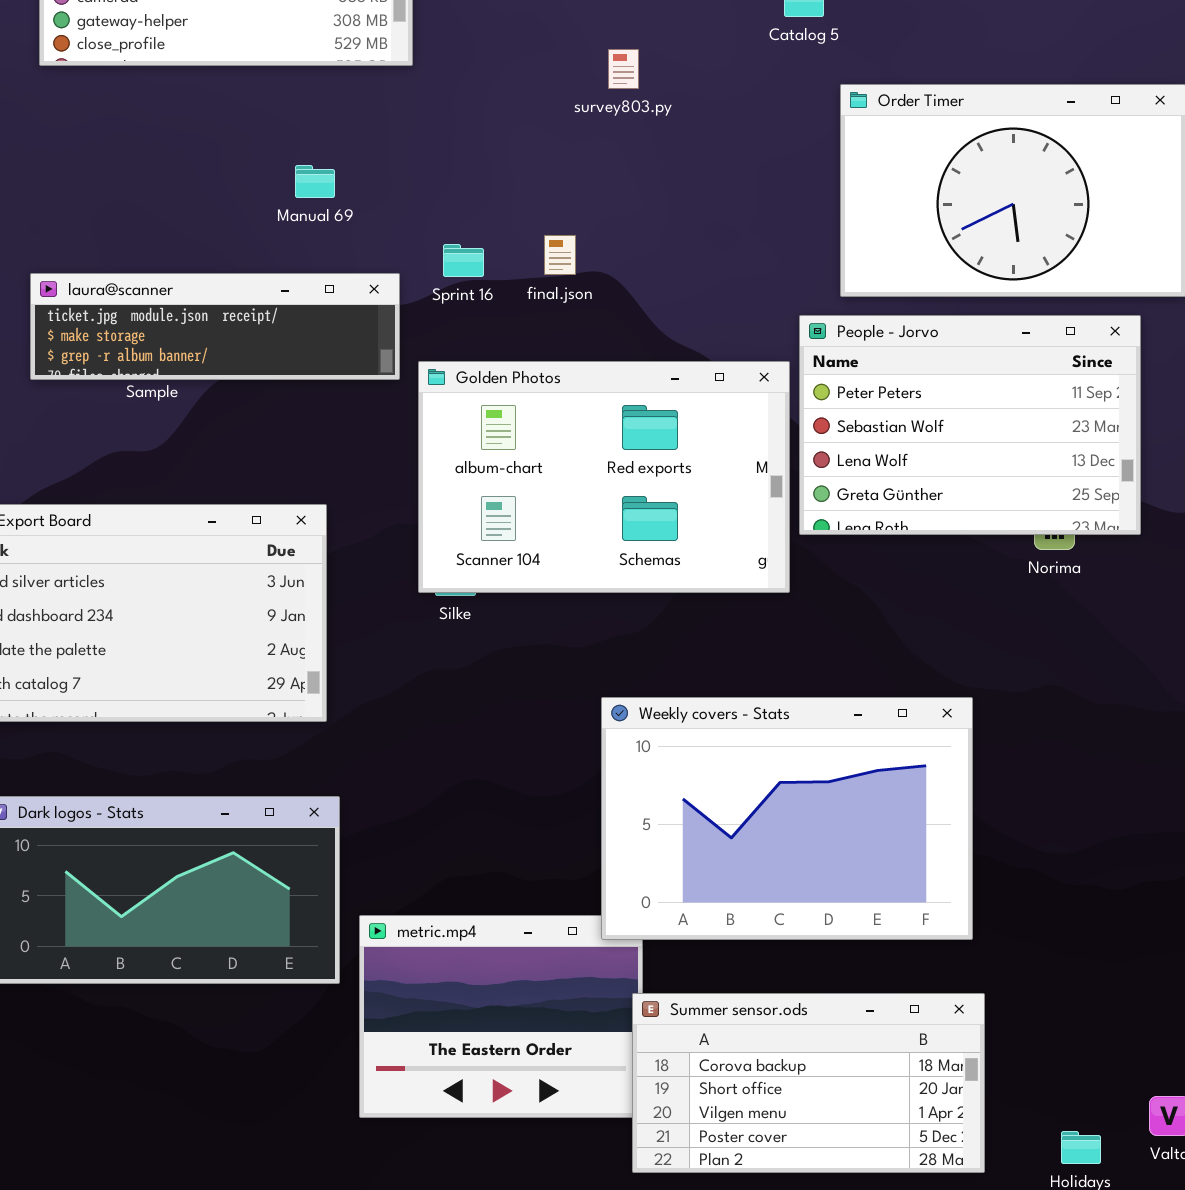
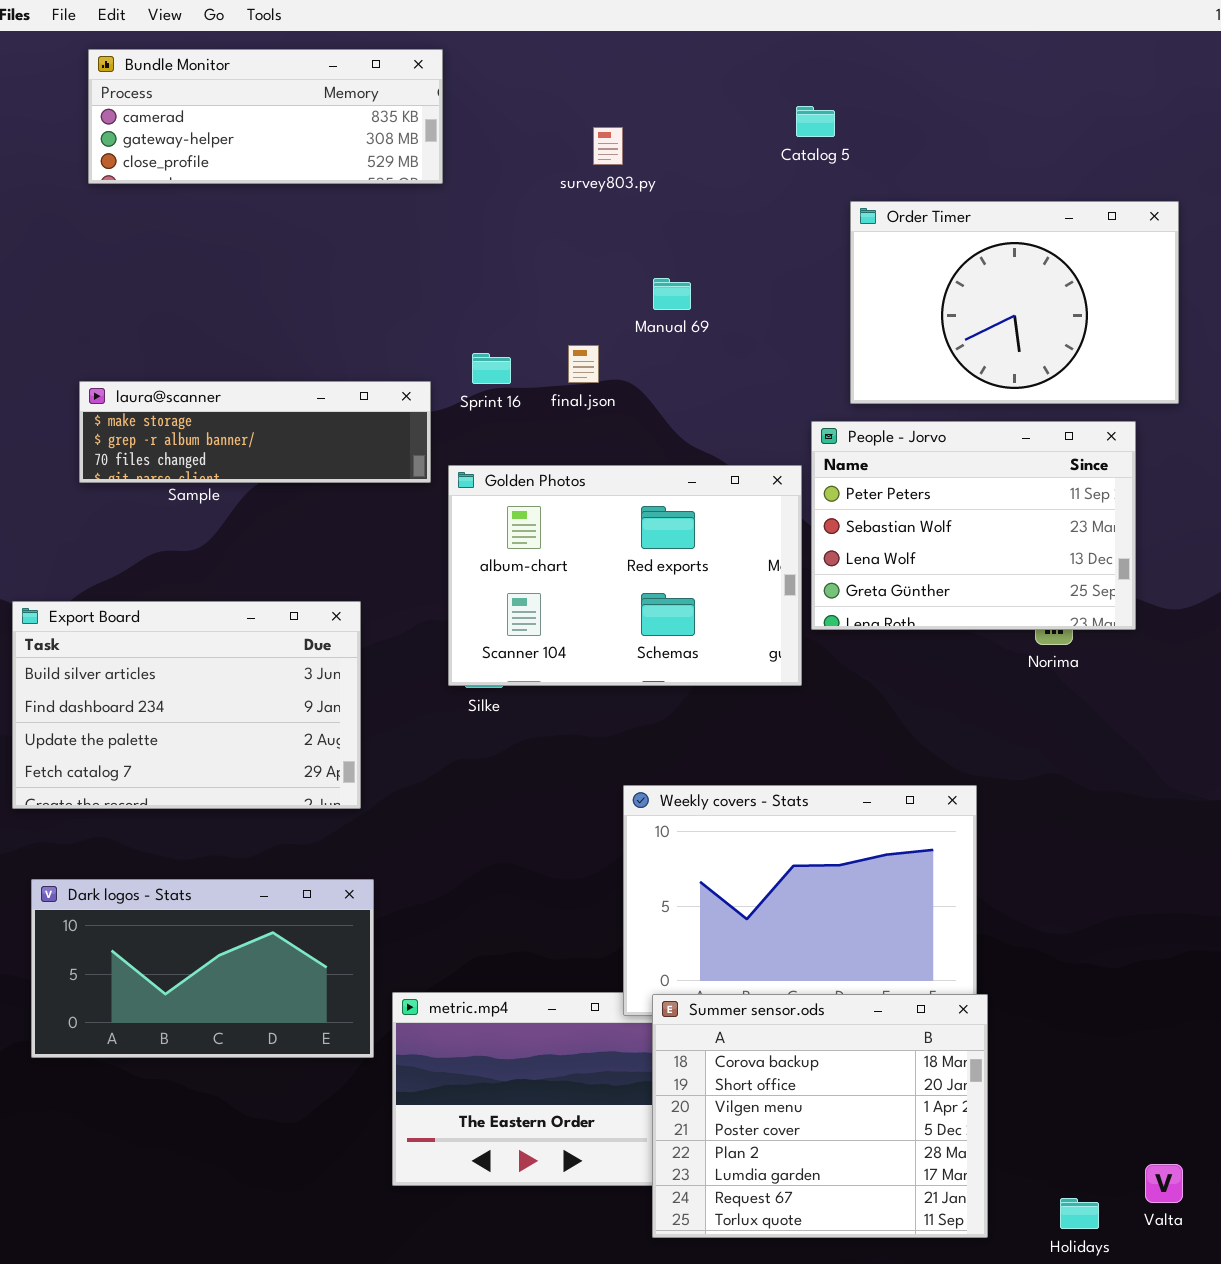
survey803.py: [608,49,639,89] -> [593,127,623,165], moved
Manual 69: [295,165,335,198] -> [653,278,691,310], moved
laura@scanner: [30,273,400,380] -> [79,381,431,483], scrolled down 1 row
Summer sensor.ods: [632,993,985,1173] -> [652,994,988,1238], resized

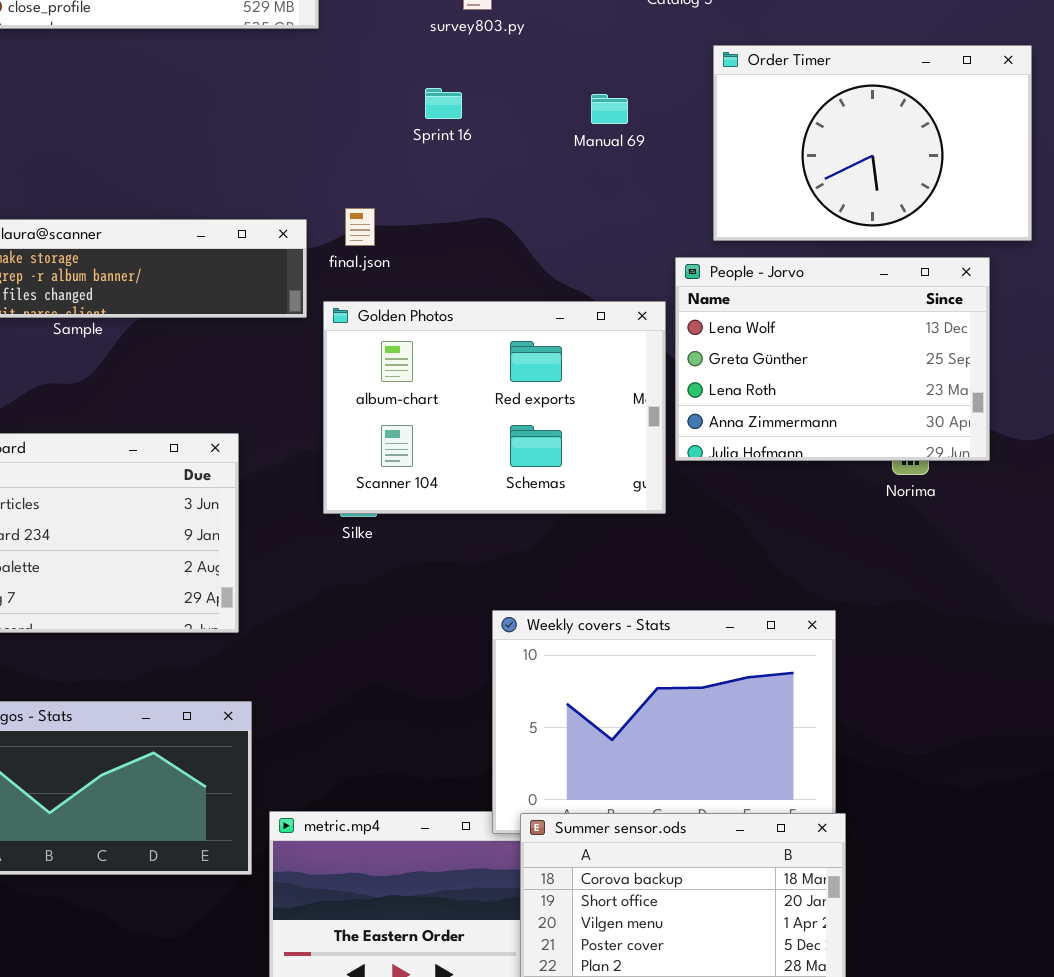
Manual 69: [653,278,691,310] -> [591,94,628,124], moved
final.json: [568,345,599,383] -> [345,208,375,246], moved
Sprint 16: [472,353,511,384] -> [425,88,462,119], moved
People - Jorvo: [811,421,1136,630] -> [675,257,990,461], scrolled down 2 rows

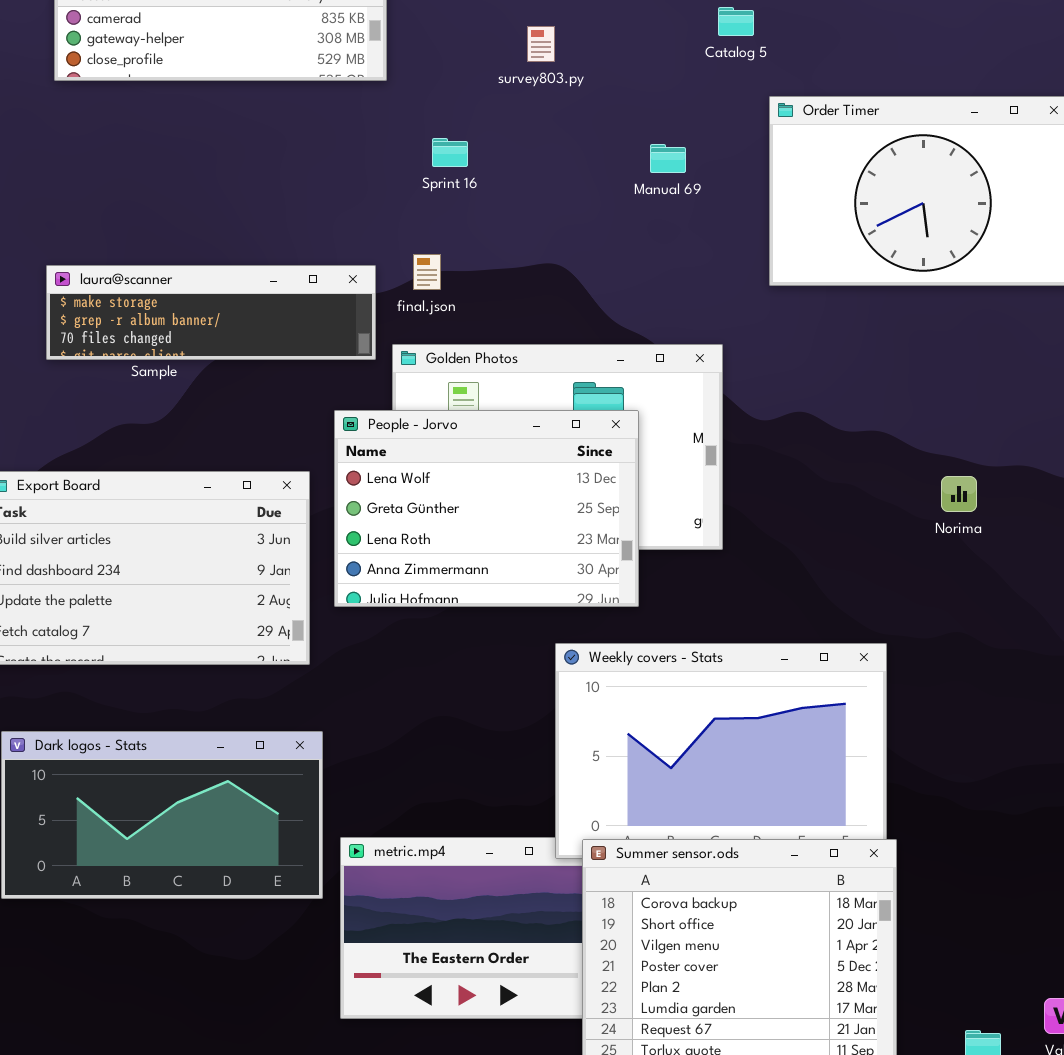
Sprint 16: [425,88,462,119] -> [432,138,468,167], moved
People - Jorvo: [675,257,990,461] -> [334,410,639,607], moved

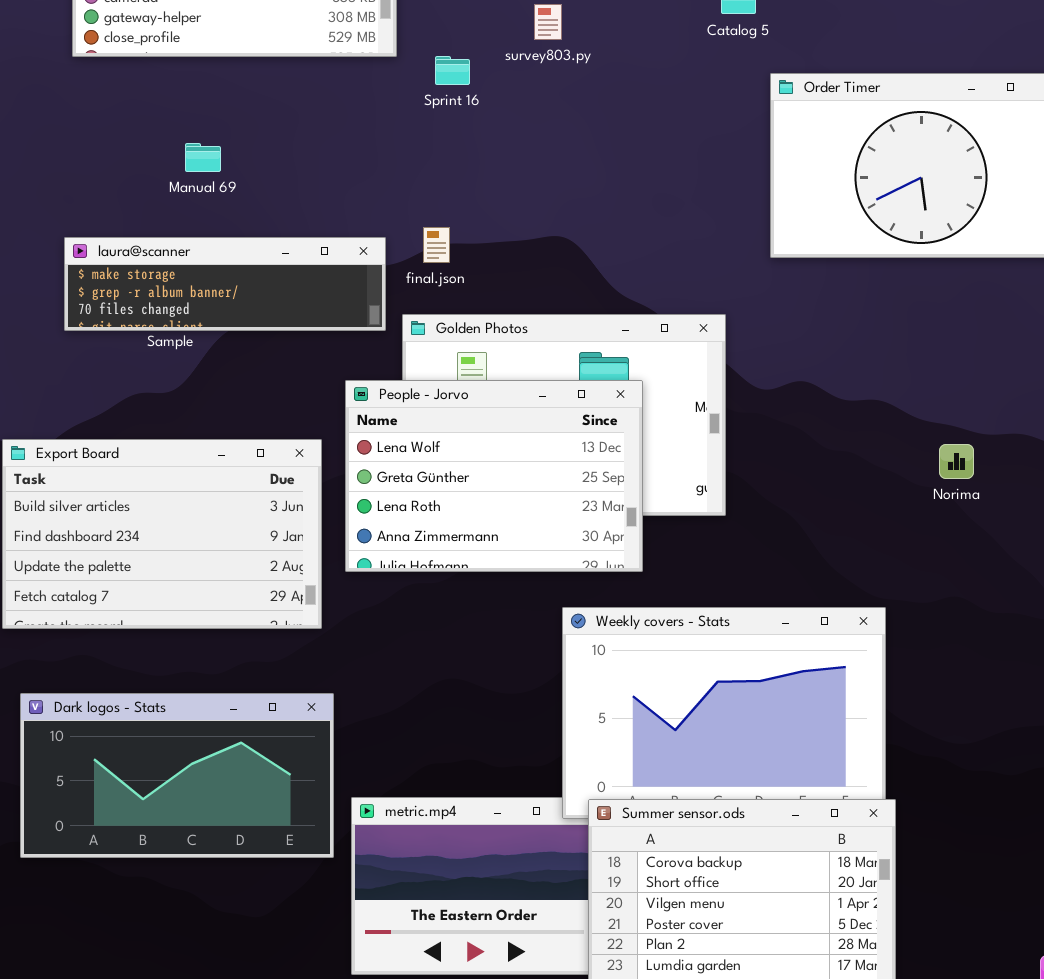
Sprint 16: [432,138,468,167] -> [435,56,470,85], moved
Manual 69: [650,144,686,173] -> [185,143,221,172], moved

